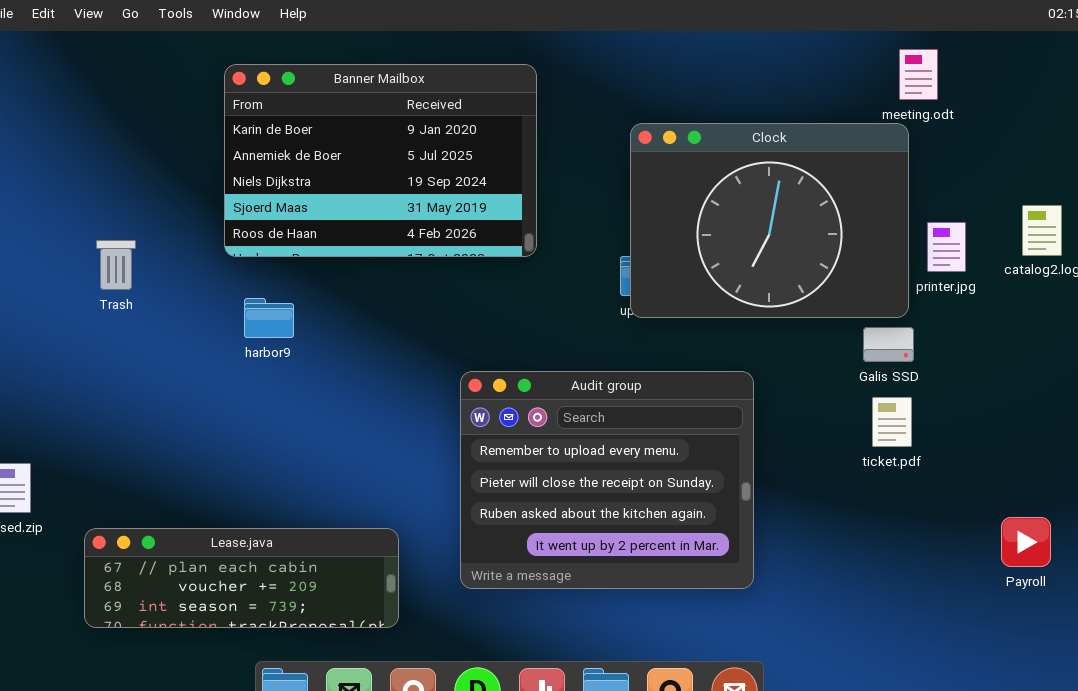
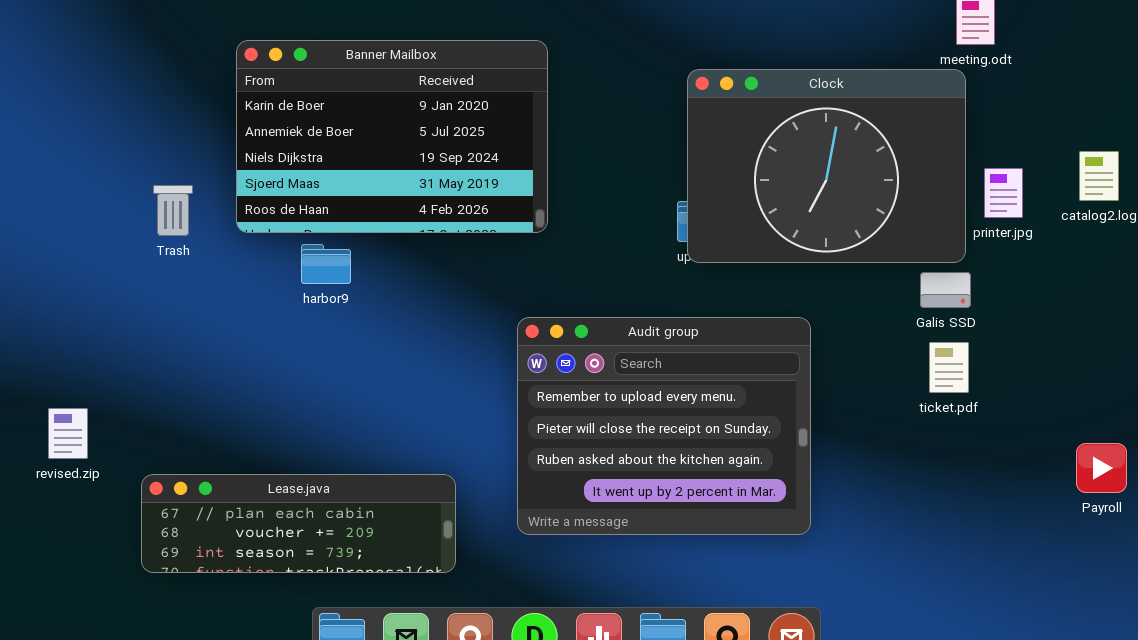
Banner Mailbox: [224,64,537,257] -> [236,40,548,233], moved
Payroll: [1001,517,1051,567] -> [1076,443,1127,493], moved

